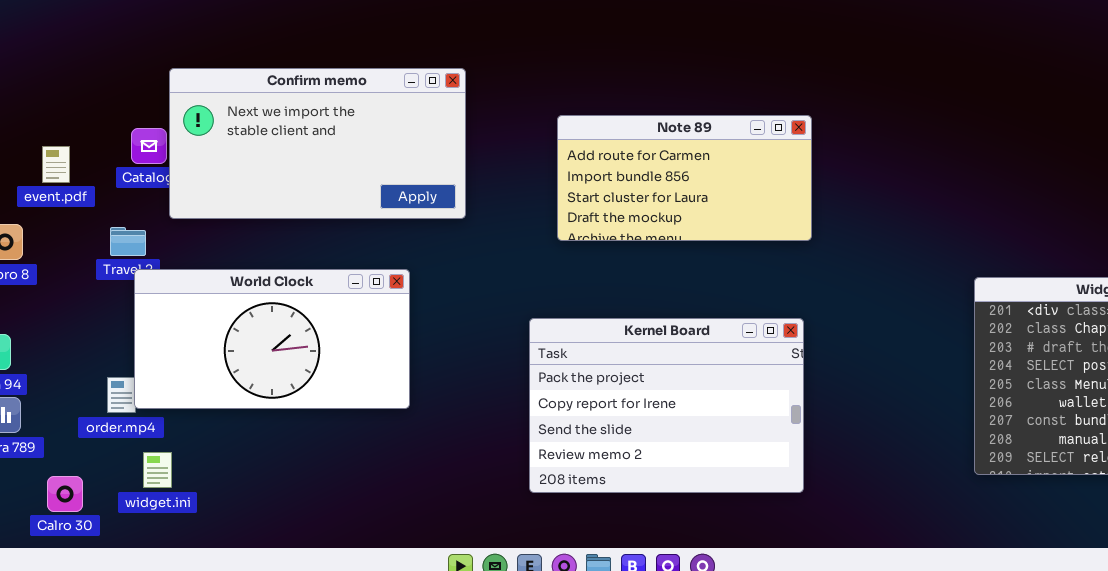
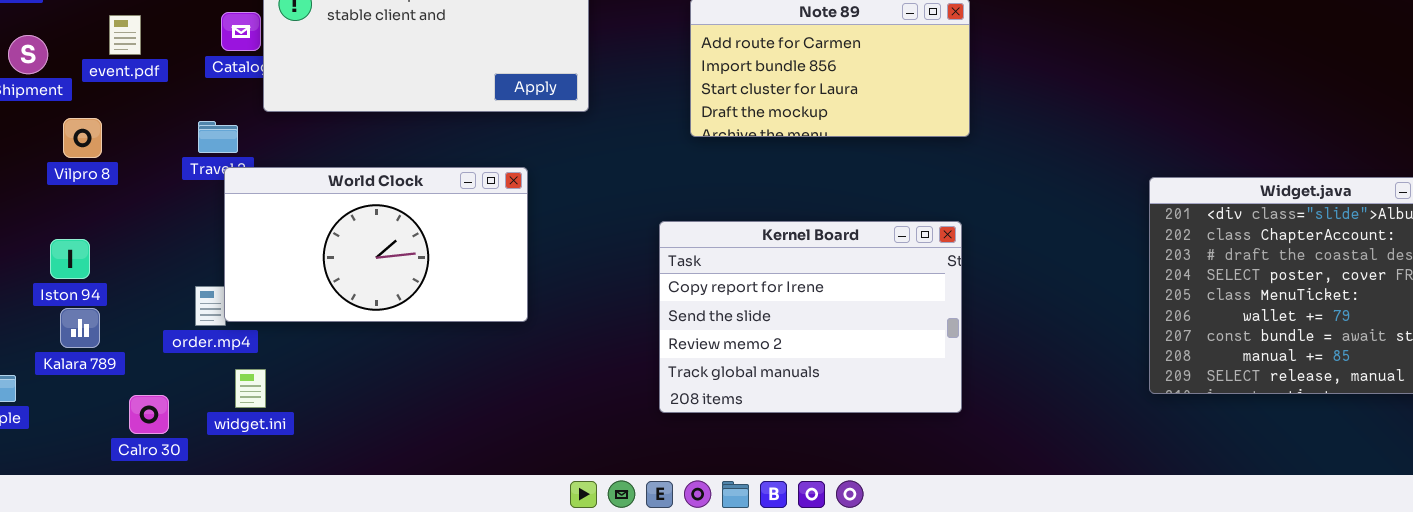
event.pdf: [42,146,70,183] -> [109,15,141,55], moved
Kernel Board: [529,318,804,493] -> [659,221,962,413], scrolled down 1 row

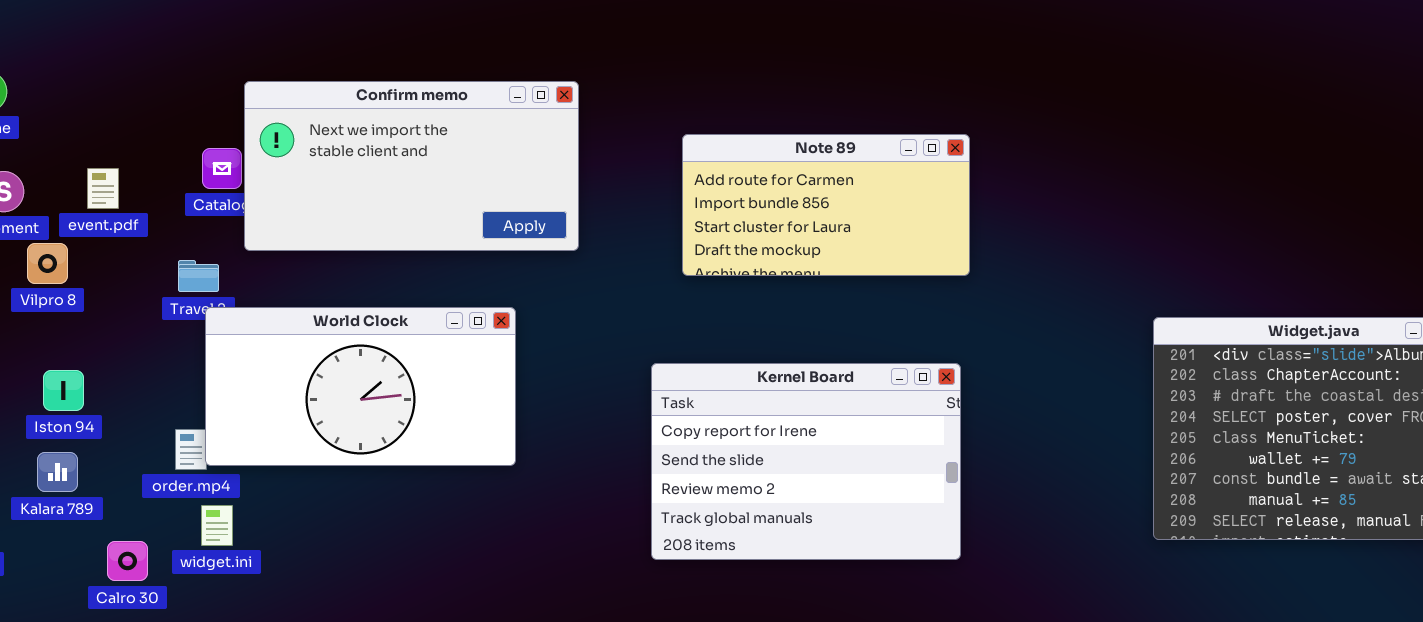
event.pdf: [109,15,141,55] -> [87,168,119,209], moved
Vilpro 8: [63,118,102,158] -> [27,243,68,284], moved
Iston 94: [50,239,90,279] -> [43,370,84,411], moved
widget.ini: [235,369,266,408] -> [201,505,233,546], moved

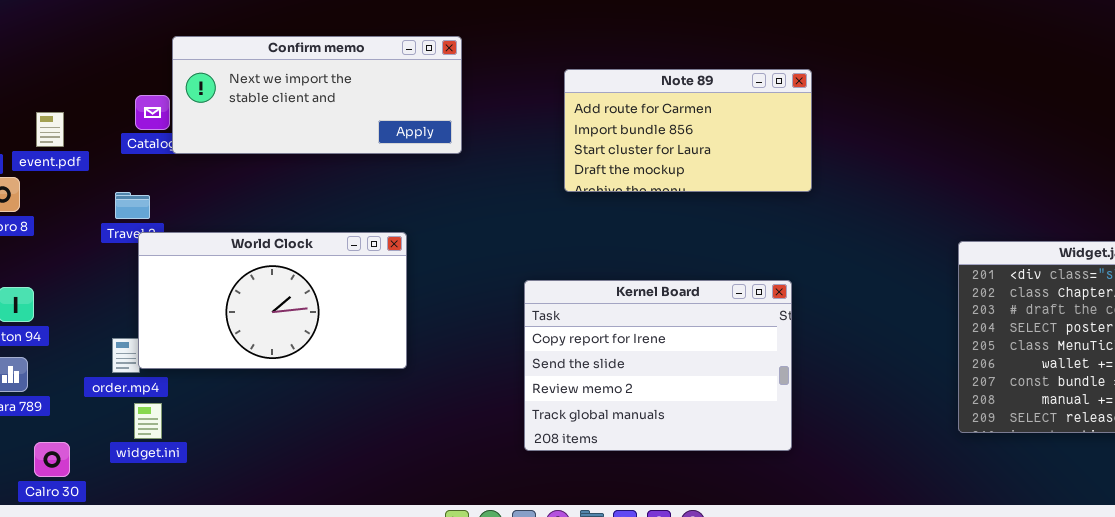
Confirm memo: [244,81,579,251] -> [172,36,462,154], resized
Note 89: [682,134,970,276] -> [564,69,812,192], moved
Calro 30: [107,541,148,581] -> [34,442,70,477], moved

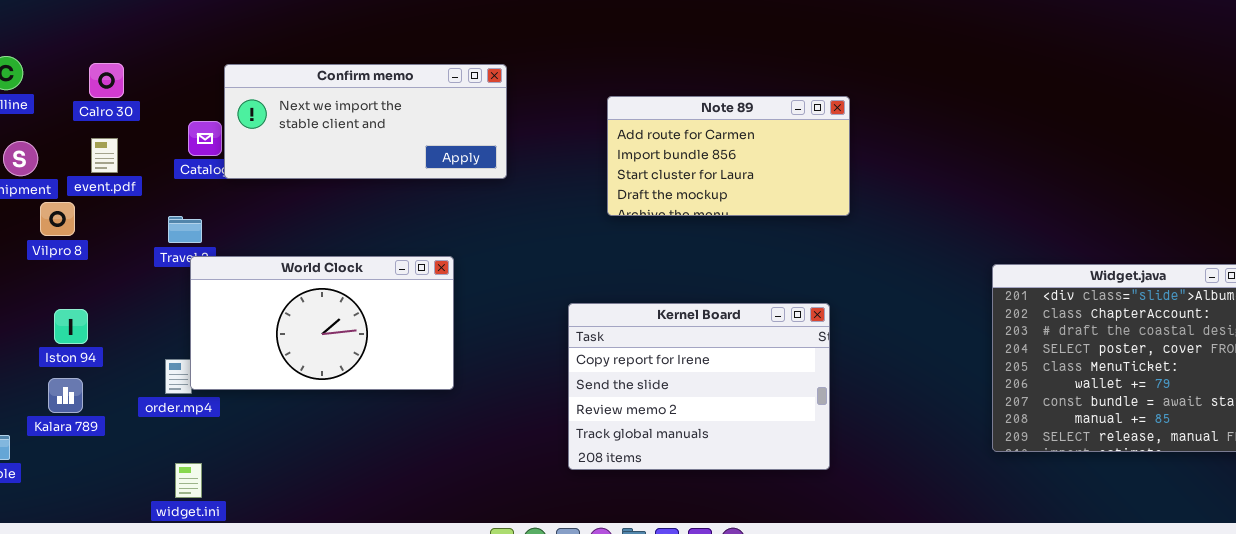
widget.ini: [134,403,162,439] -> [175,463,202,498], moved
Calro 30: [34,442,70,477] -> [89,63,124,98], moved

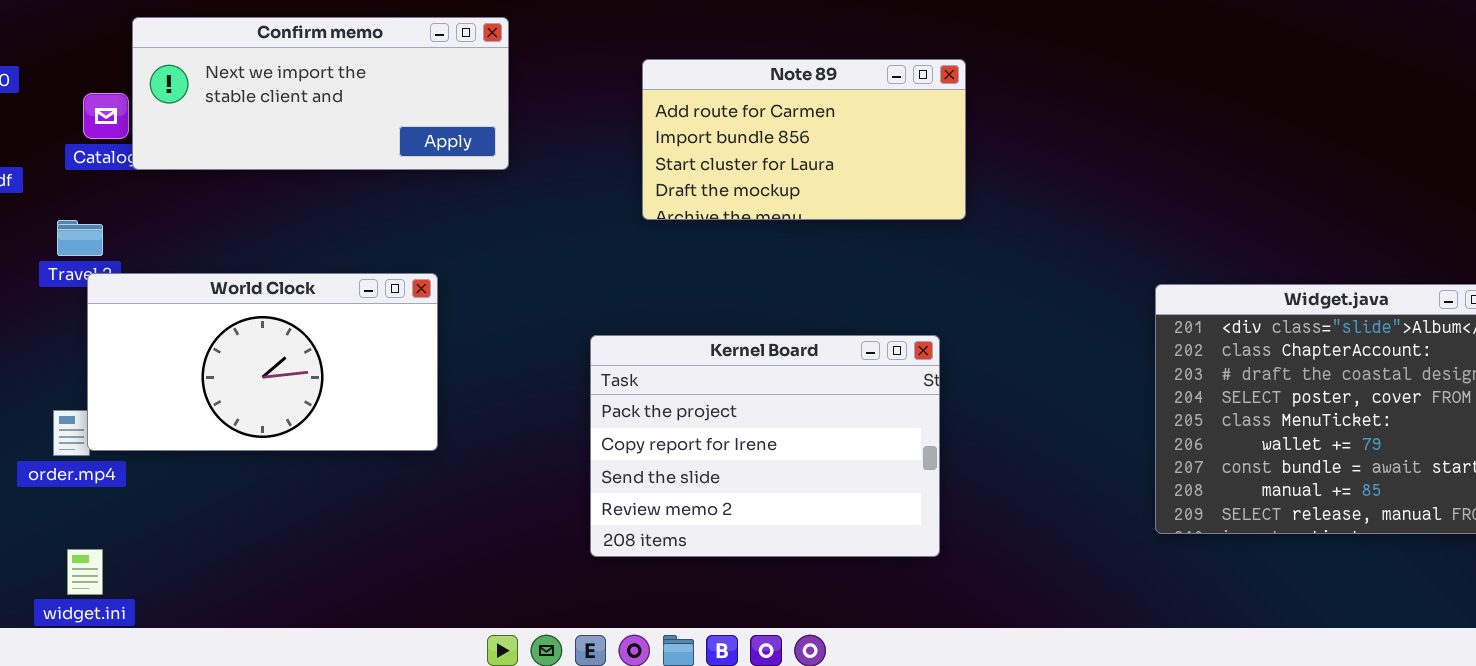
Kernel Board: [568,303,830,470] -> [590,335,940,557], scrolled up 1 row

